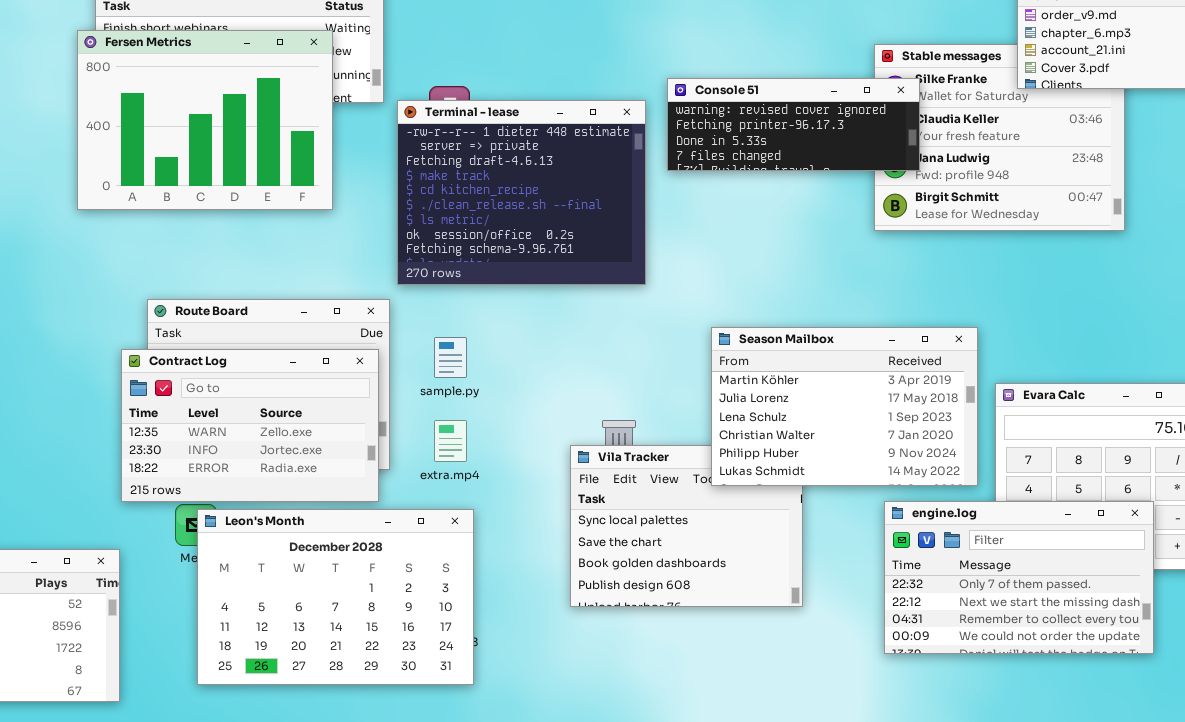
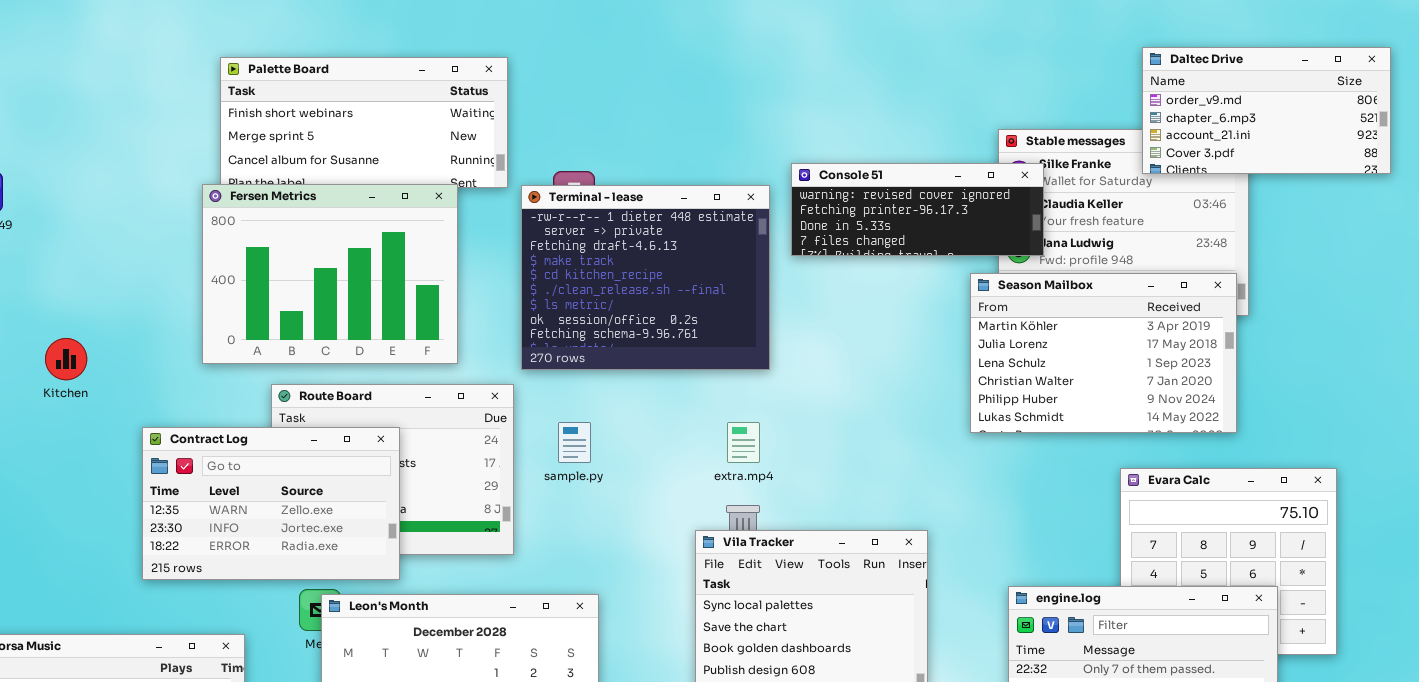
Fersen Metrics: [77,30,333,210] -> [202,184,458,364], moved
Season Mailbox: [711,327,978,486] -> [970,273,1237,433], moved
Contract Log: [121,349,379,502] -> [142,427,400,580], moved
extra.mp4: [434,420,467,462] -> [727,422,760,463], moved

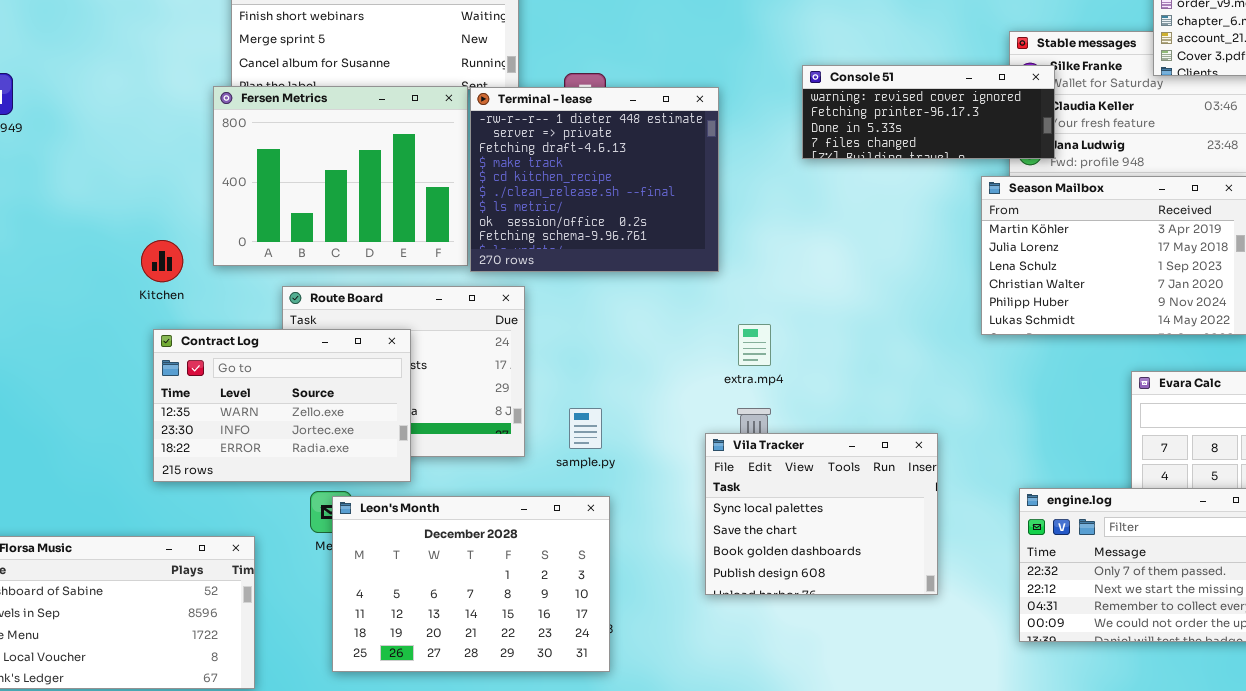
Terminal - lease: [521,185,770,370] -> [470,87,719,272], moved
Kitchen: [45,338,87,380] -> [141,240,183,282], moved
sample.py: [558,422,591,463] -> [569,408,602,449], moved

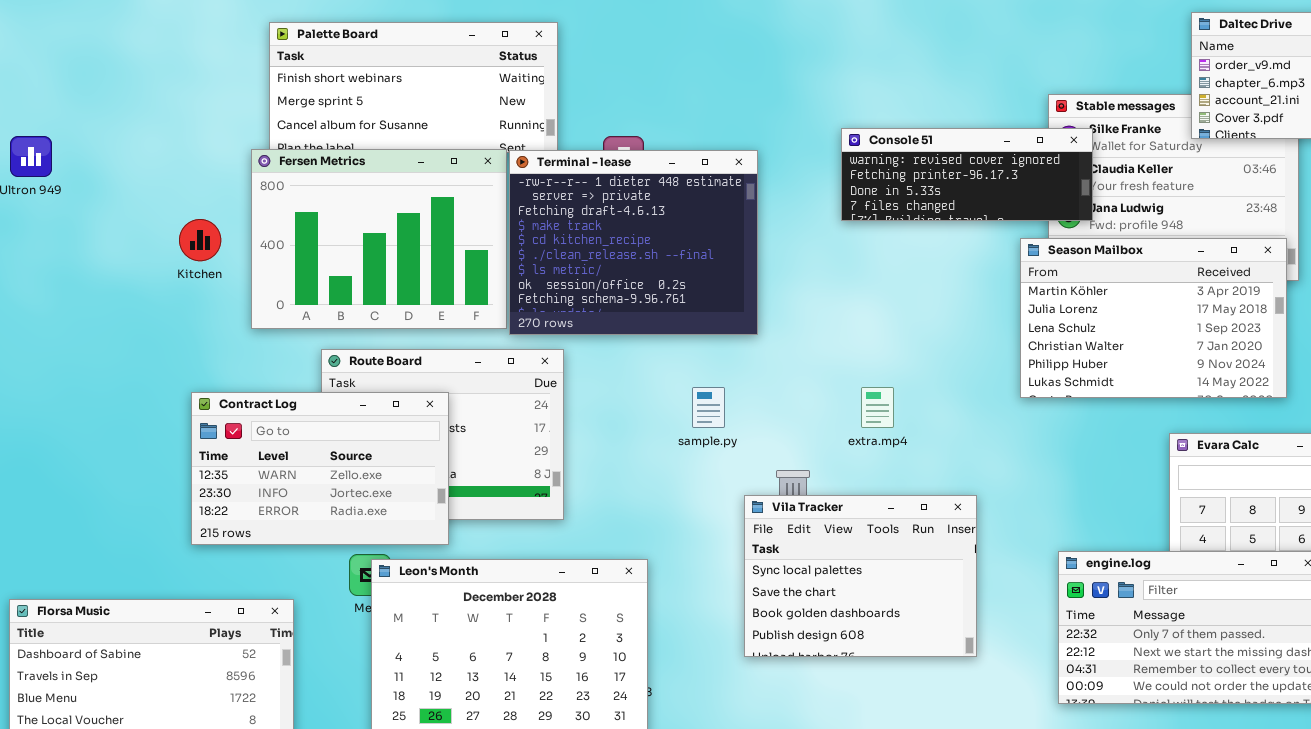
Kitchen: [141,240,183,282] -> [179,219,221,261], moved
extra.mp4: [738,324,771,366] -> [861,387,894,428], moved
sample.py: [569,408,602,449] -> [692,387,725,428], moved

